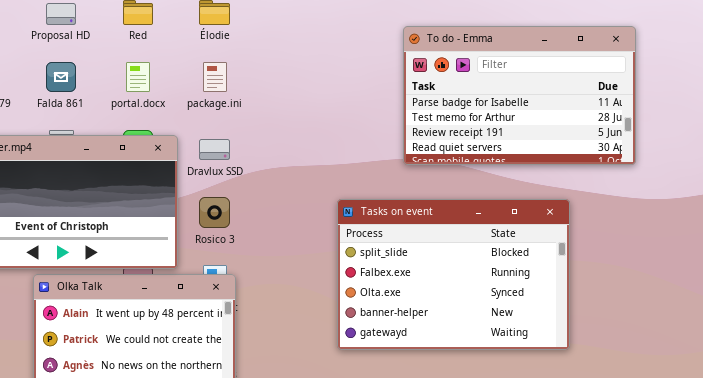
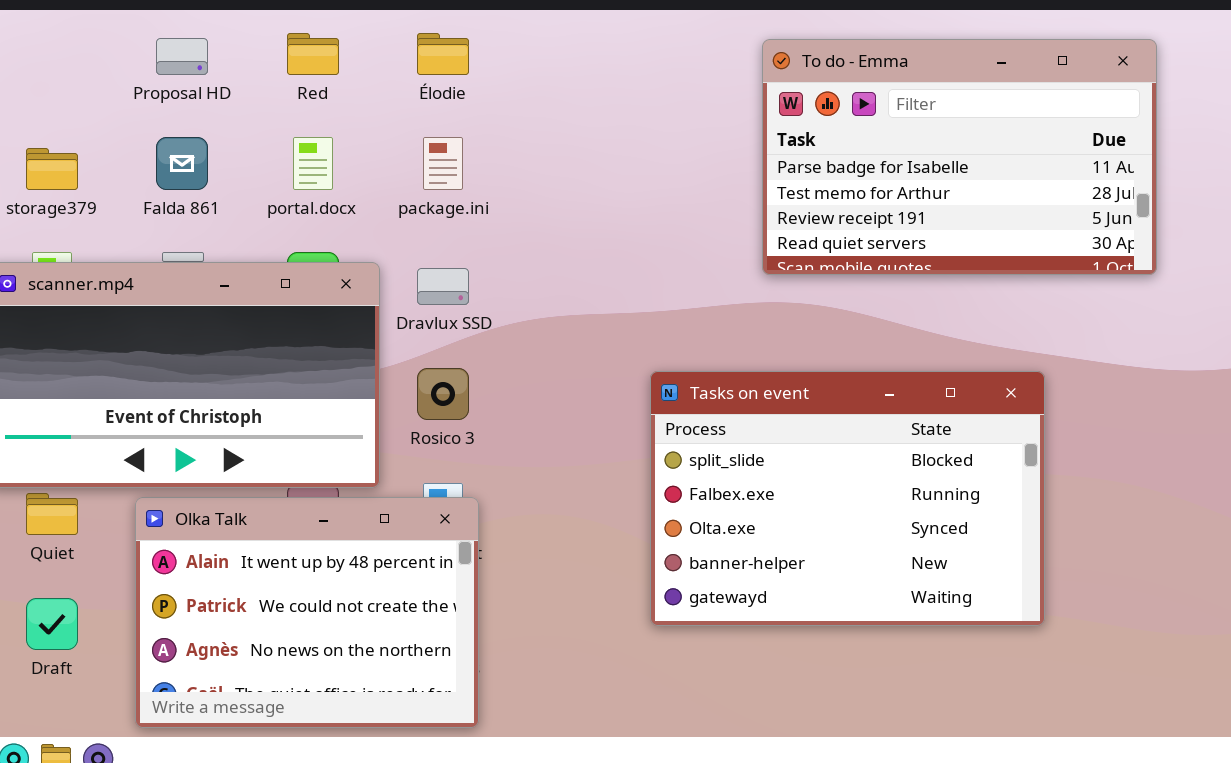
To do - Emma: [403,26,636,165] -> [762,39,1157,275], moved

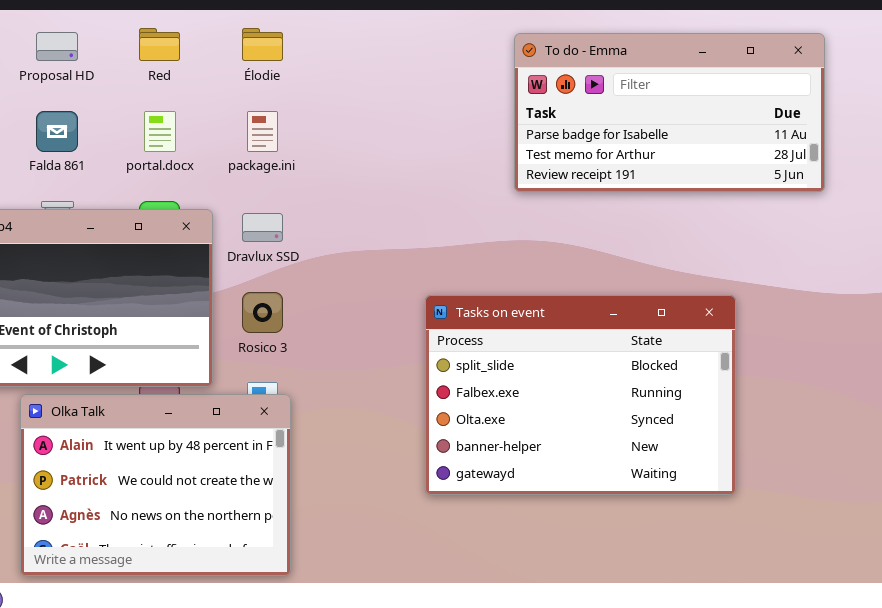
To do - Emma: [762,39,1157,275] -> [514,33,825,192], resized

